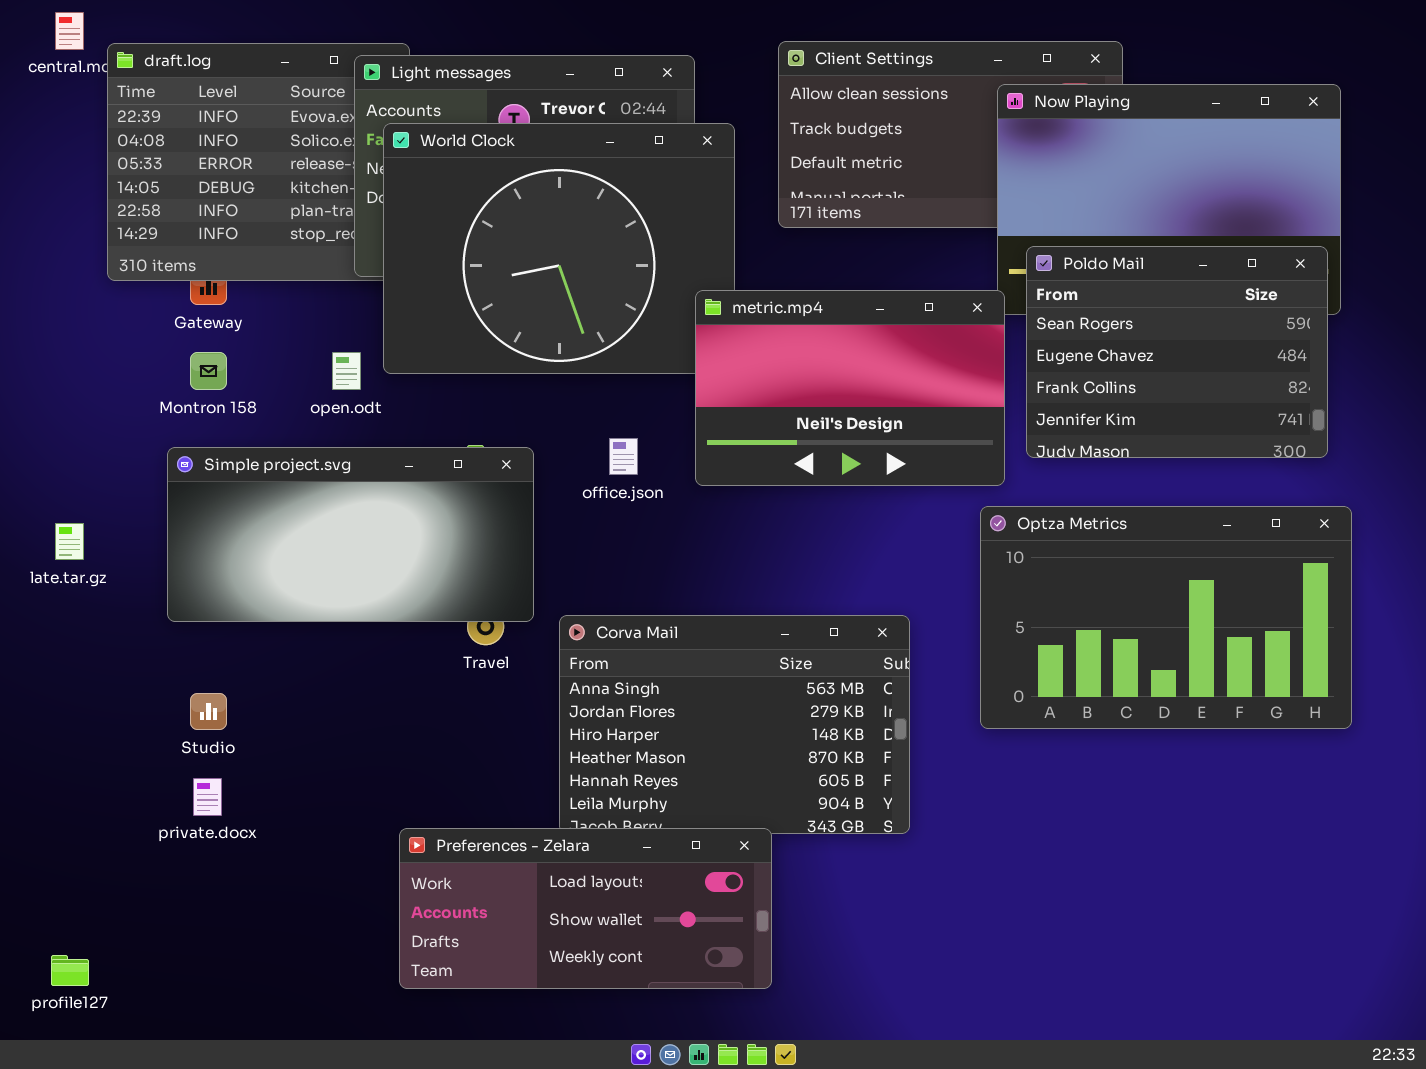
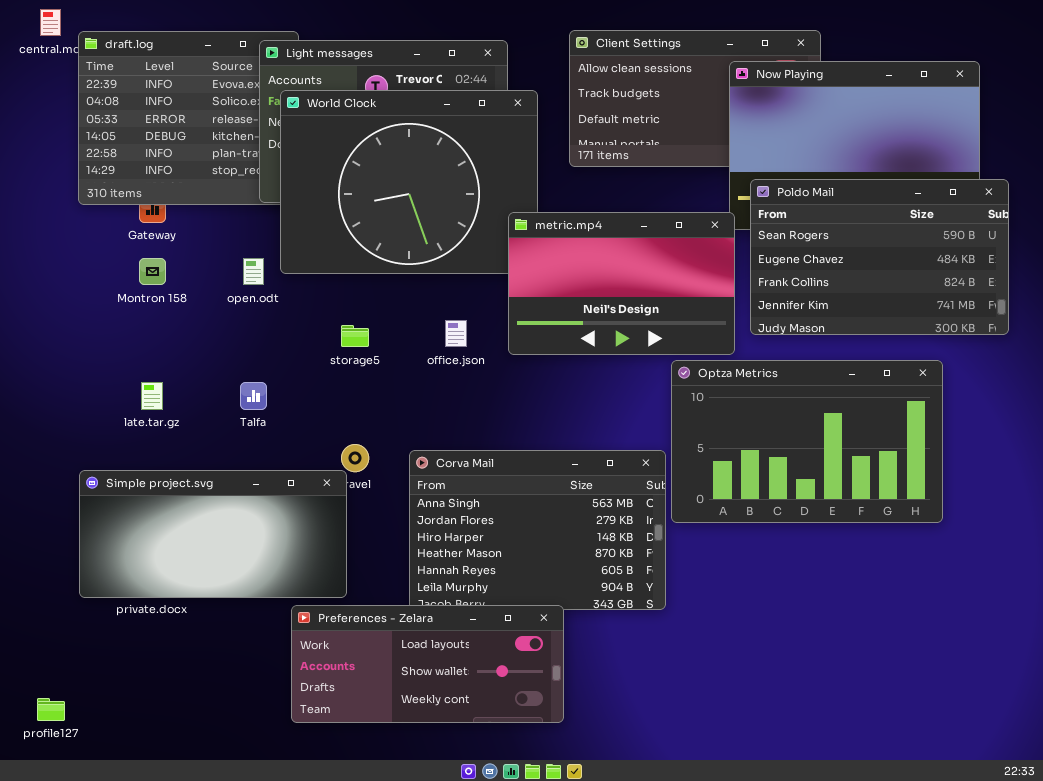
Poldo Mail: [1026,246,1328,458] -> [750,179,1009,335], resized
Simple project.svg: [167,447,534,622] -> [79,470,347,598], moved
Optza Metrics: [980,506,1352,729] -> [671,360,943,523], moved
late.tar.gz: [55,523,84,560] -> [141,382,163,410], moved

